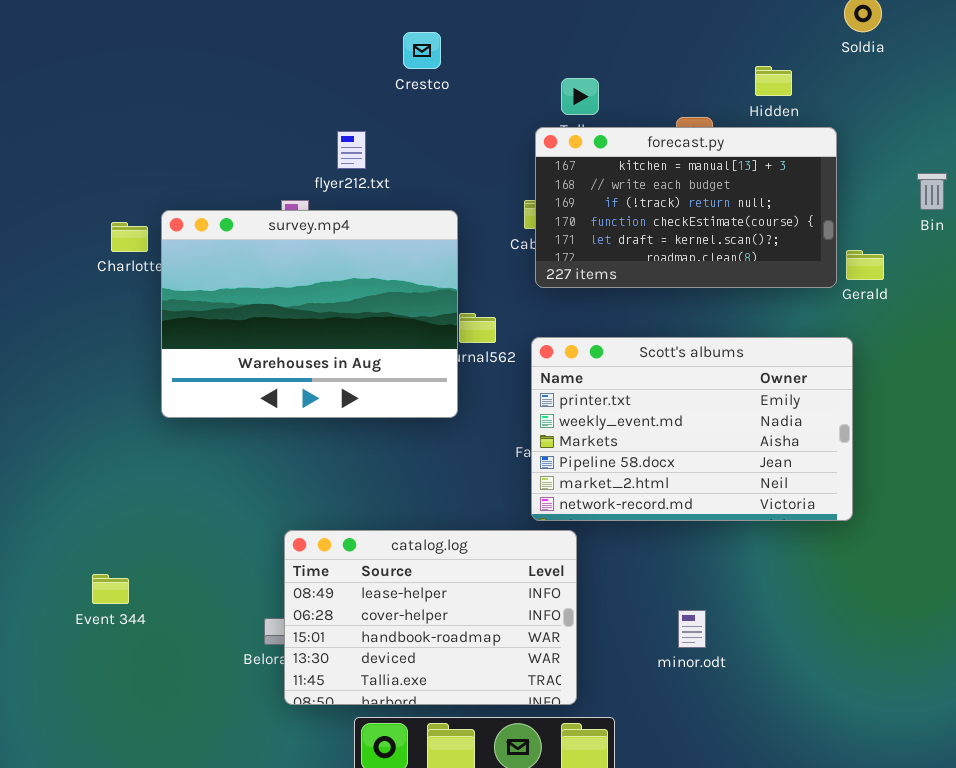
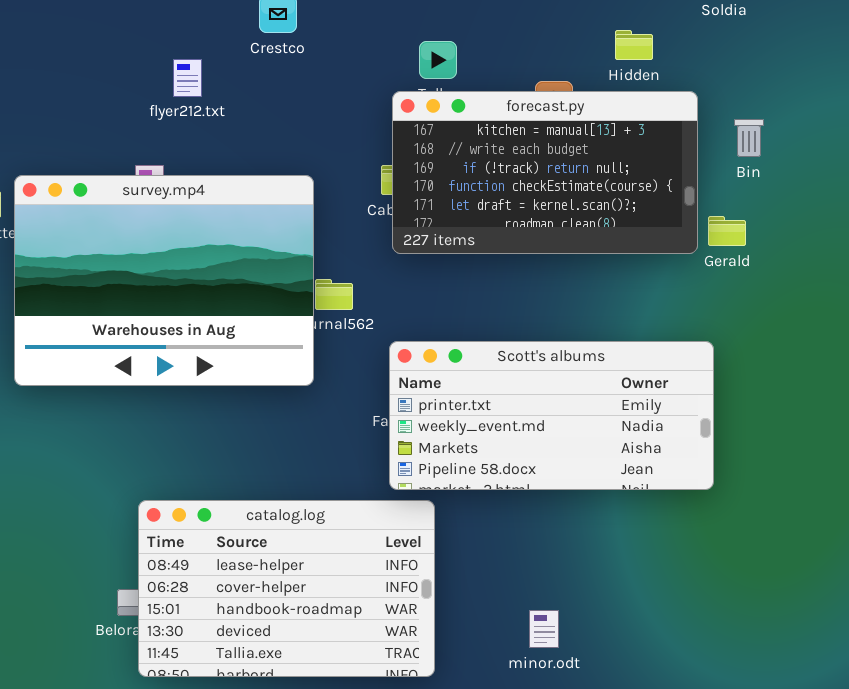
flyer212.txt: [337,131,366,169] -> [173,59,202,97], moved
Bin: [917,173,947,210] -> [734,119,764,157], moved
Scott's albums: [531,337,853,521] -> [389,341,714,490], resized
minor.odt: [678,610,706,648] -> [529,610,559,648], moved

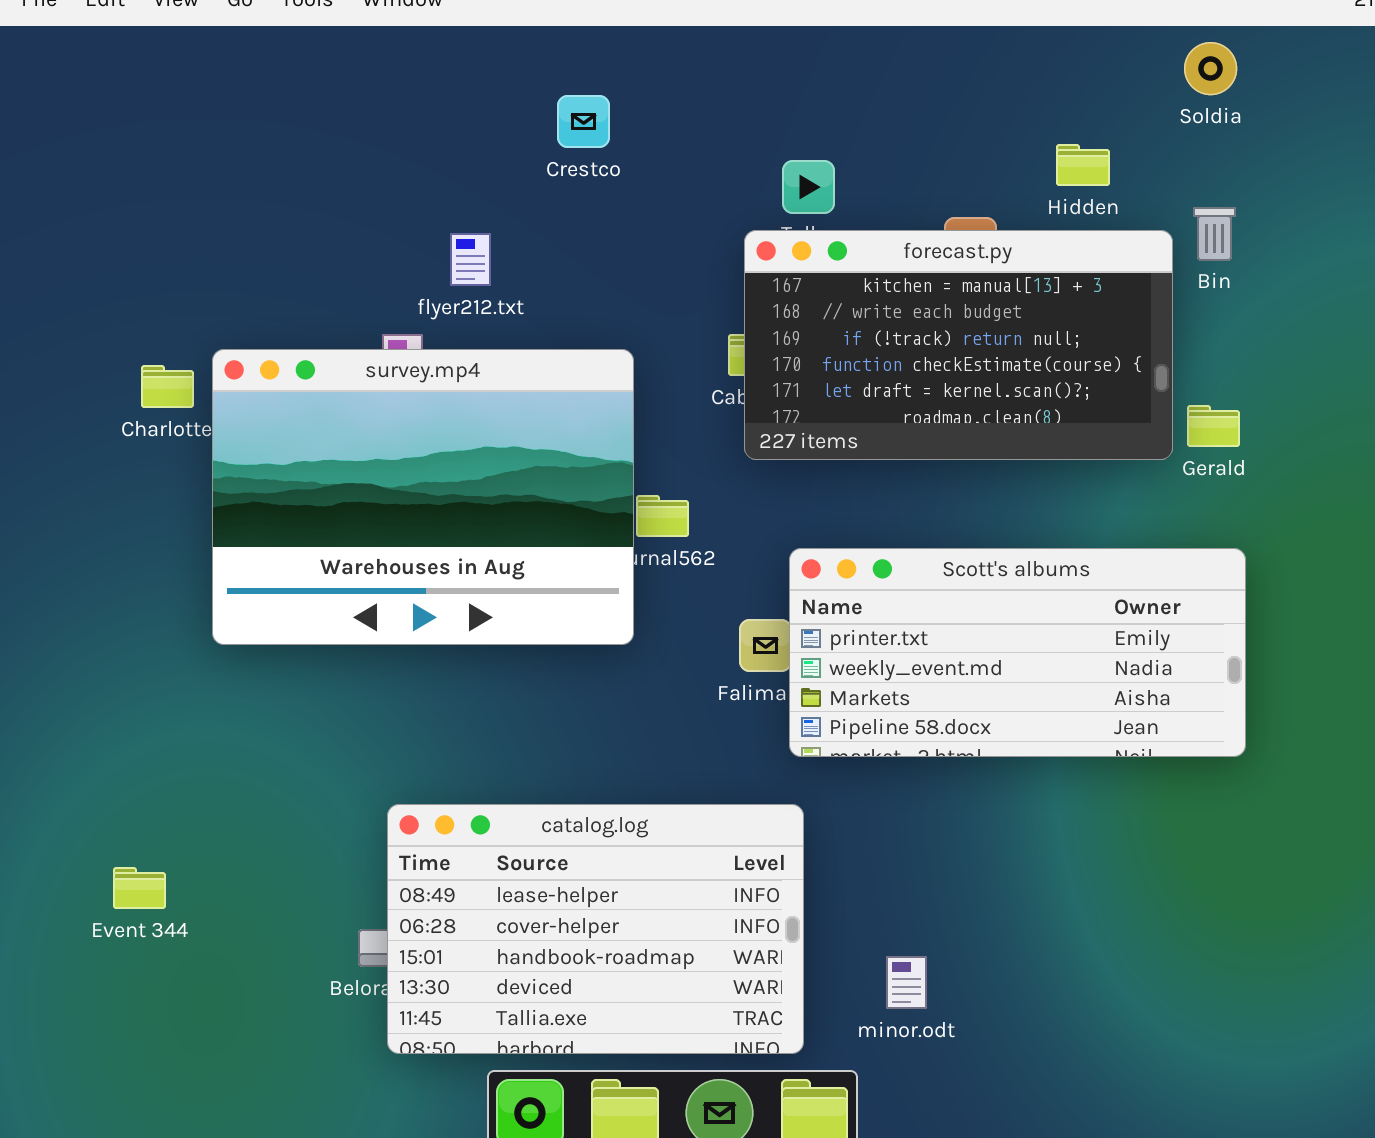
flyer212.txt: [173,59,202,97] -> [450,233,491,286], moved
Bin: [734,119,764,157] -> [1193,207,1236,261], moved
Scott's albums: [389,341,714,490] -> [789,548,1246,757], moved
minor.odt: [529,610,559,648] -> [886,956,927,1009], moved

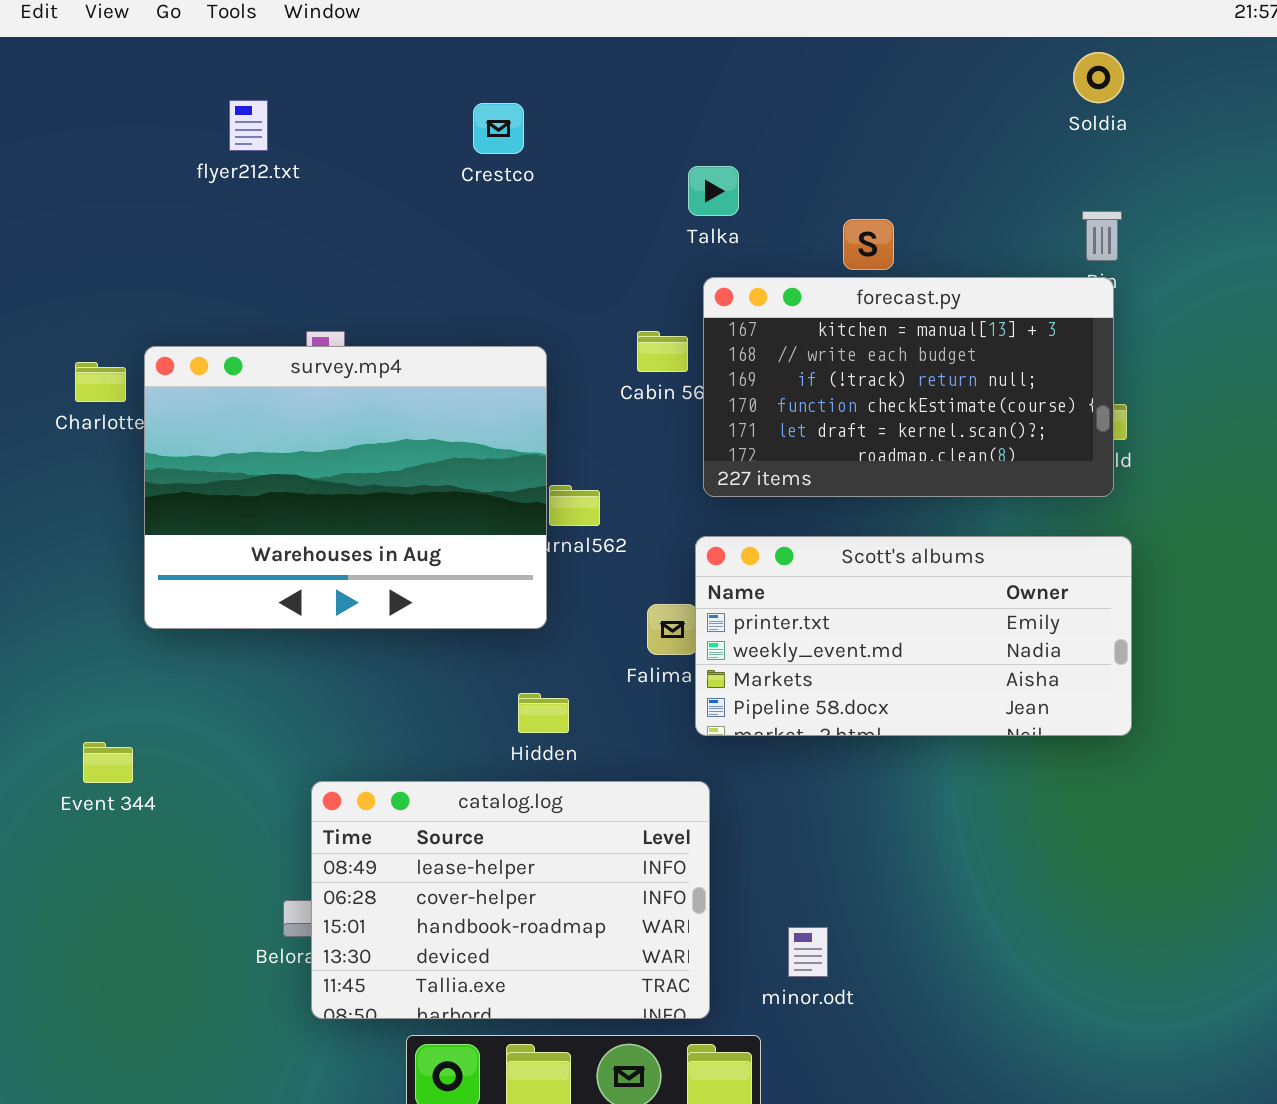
Hidden: [1056,144,1110,186] -> [518,693,569,733], moved
forecast.py: [744,230,1173,460] -> [703,277,1114,497], moved
flyer212.txt: [450,233,491,286] -> [229,100,268,151], moved
Event 344: [113,867,166,909] -> [83,742,133,783], moved

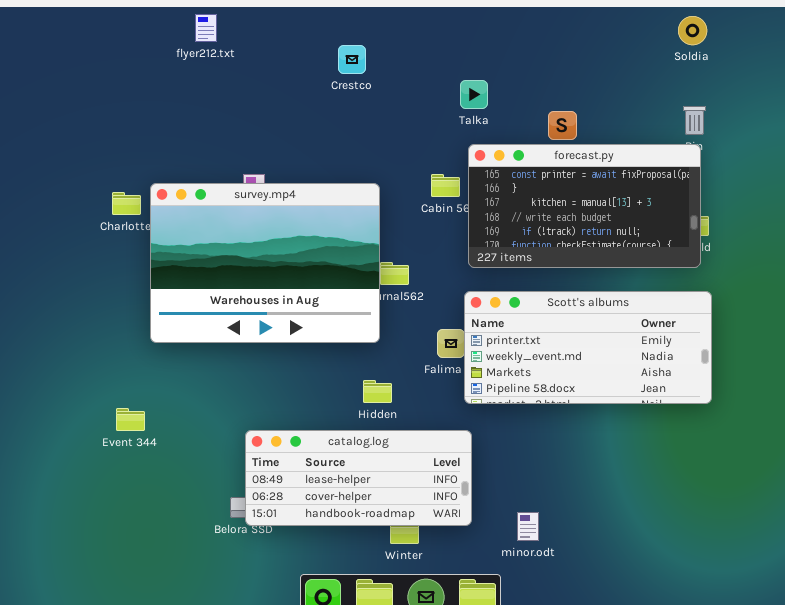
flyer212.txt: [229,100,268,151] -> [195,14,217,42], moved
forecast.py: [703,277,1114,497] -> [468,144,701,268], scrolled up 2 rows
catalog.log: [311,781,710,1019] -> [245,430,472,526], resized

